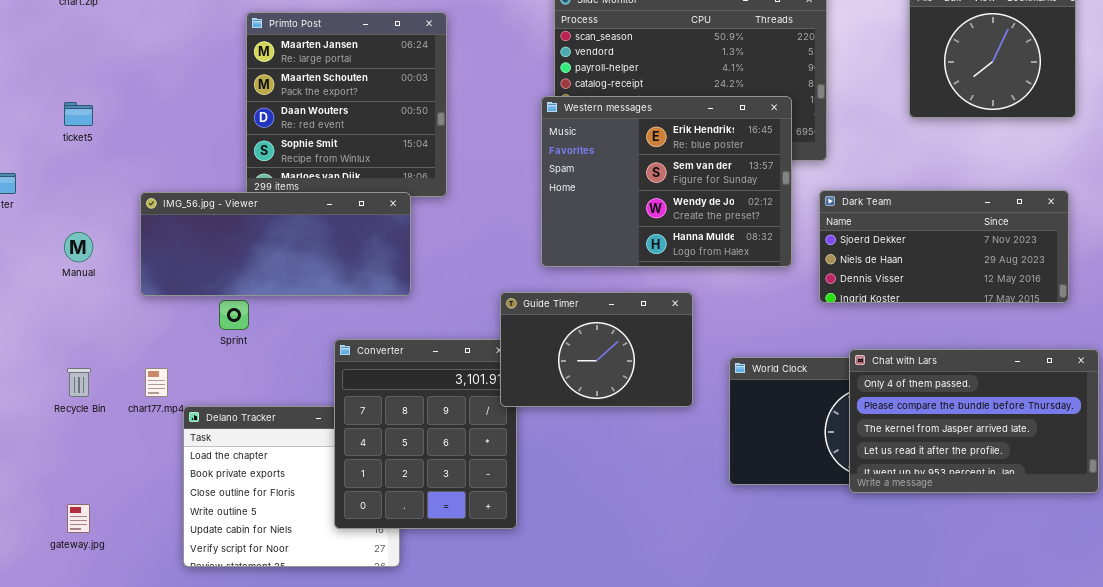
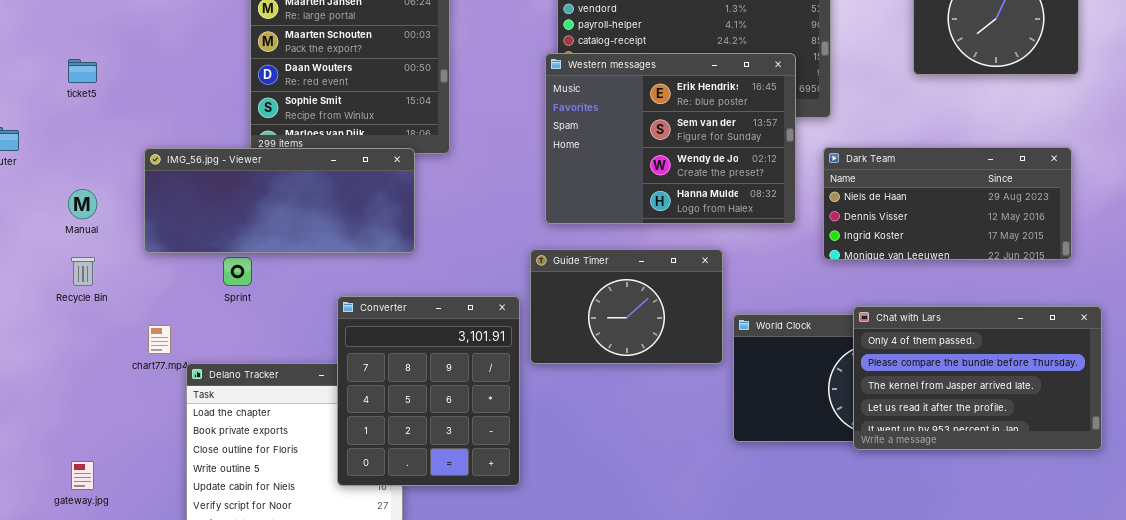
Dark Team: [819,190,1069,303] -> [823,147,1072,260], scrolled down 1 row
Guide Timer: [500,292,693,407] -> [530,249,723,364], moved
Recycle Bin: [67,368,91,397] -> [71,257,95,286], moved

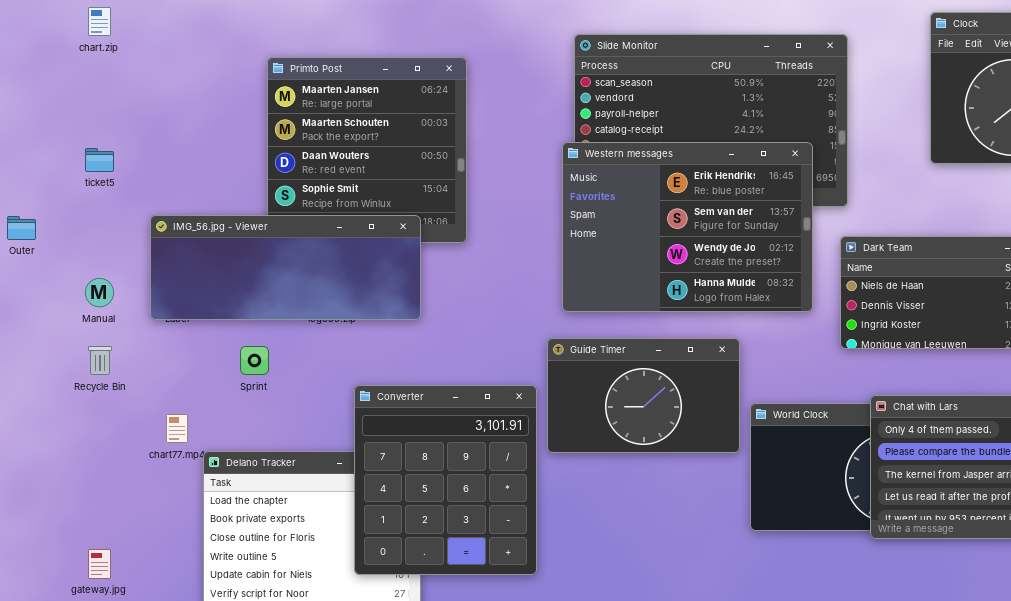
IMG_56.jpg - Viewer: [144,148,415,253] -> [150,215,421,320], moved

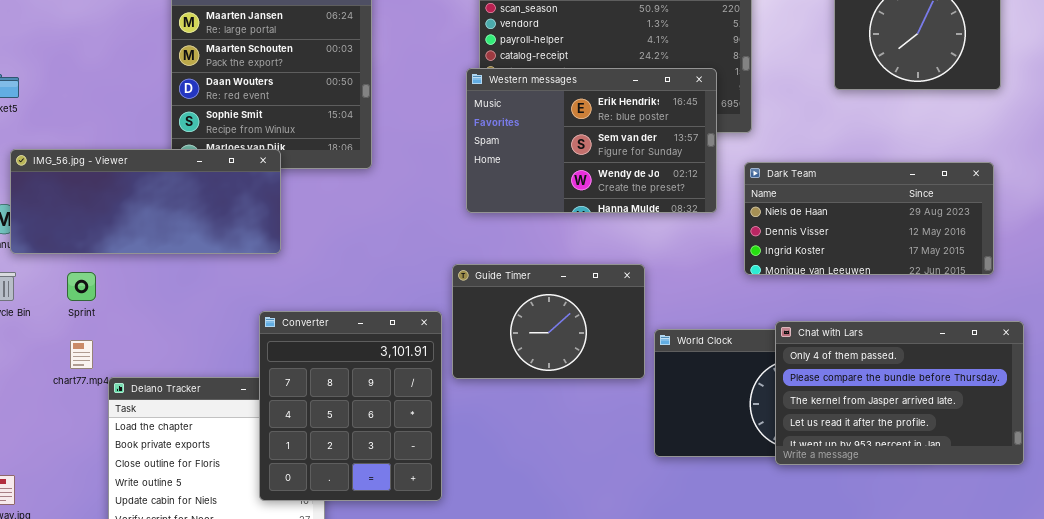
Western messages: [562,142,813,312] -> [466,68,717,213], resized
IMG_56.jpg - Viewer: [150,215,421,320] -> [10,149,281,254], moved
Sprint: [240,346,269,375] -> [67,272,96,301], moved

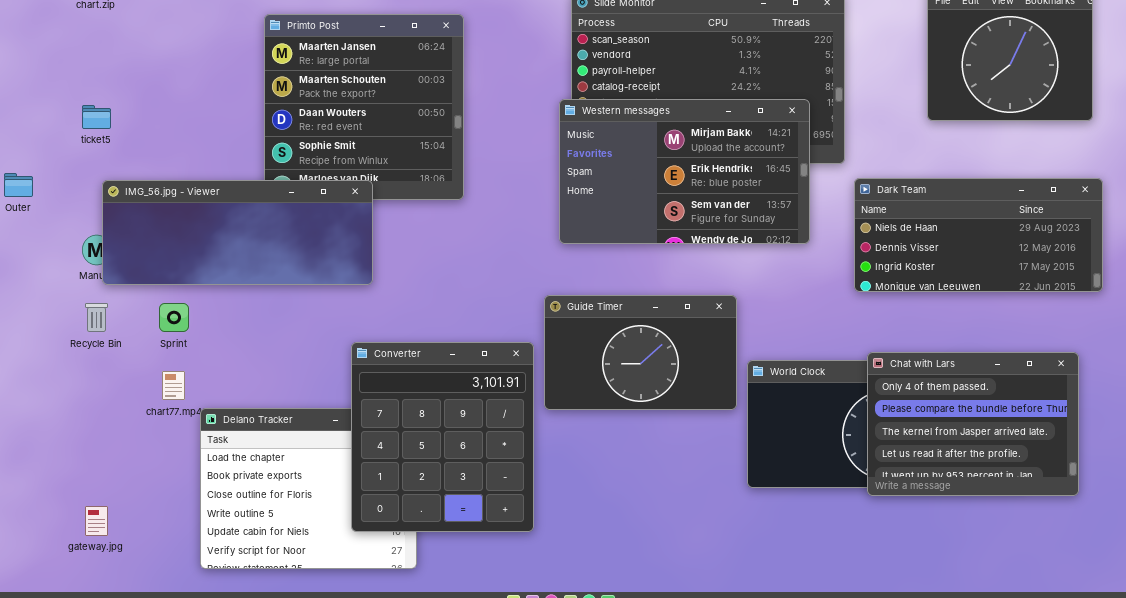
Western messages: [466,68,717,213] -> [559,99,810,244], scrolled up 1 row
Dark Team: [744,162,994,275] -> [854,178,1103,292], moved
Chat with Lars: [775,321,1024,465] -> [867,352,1079,496], resized

